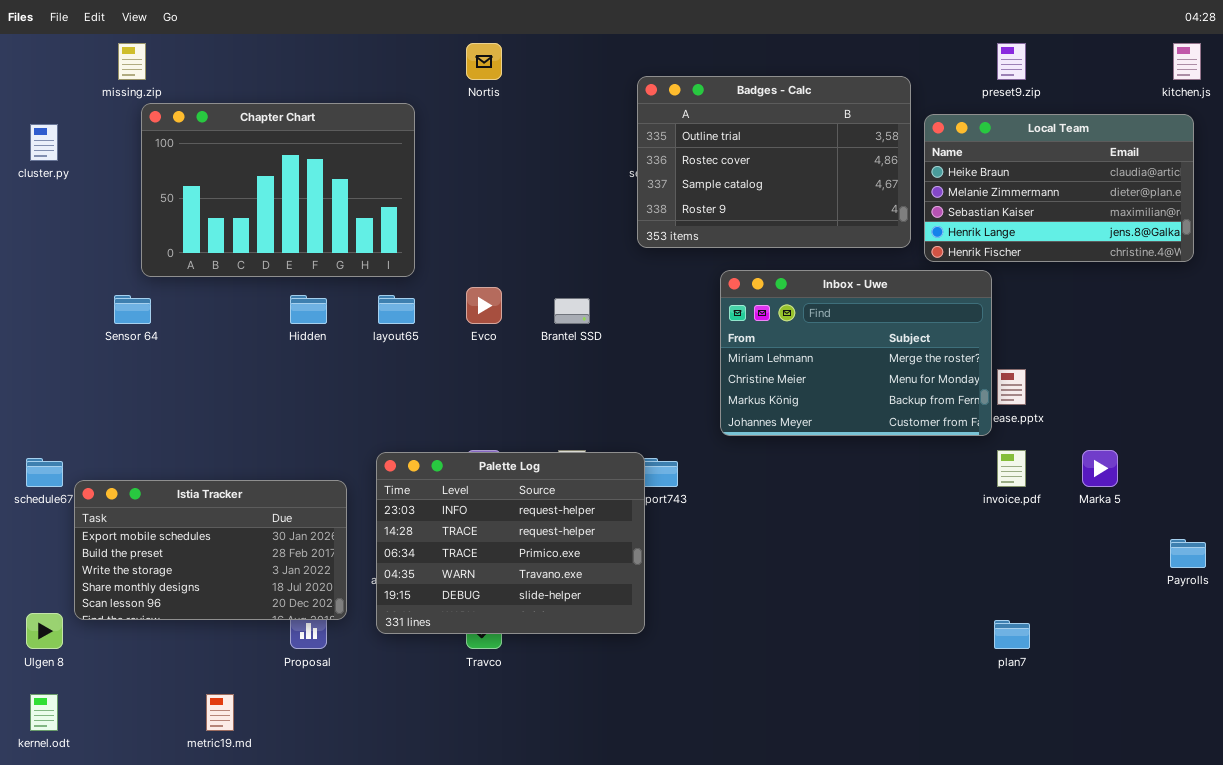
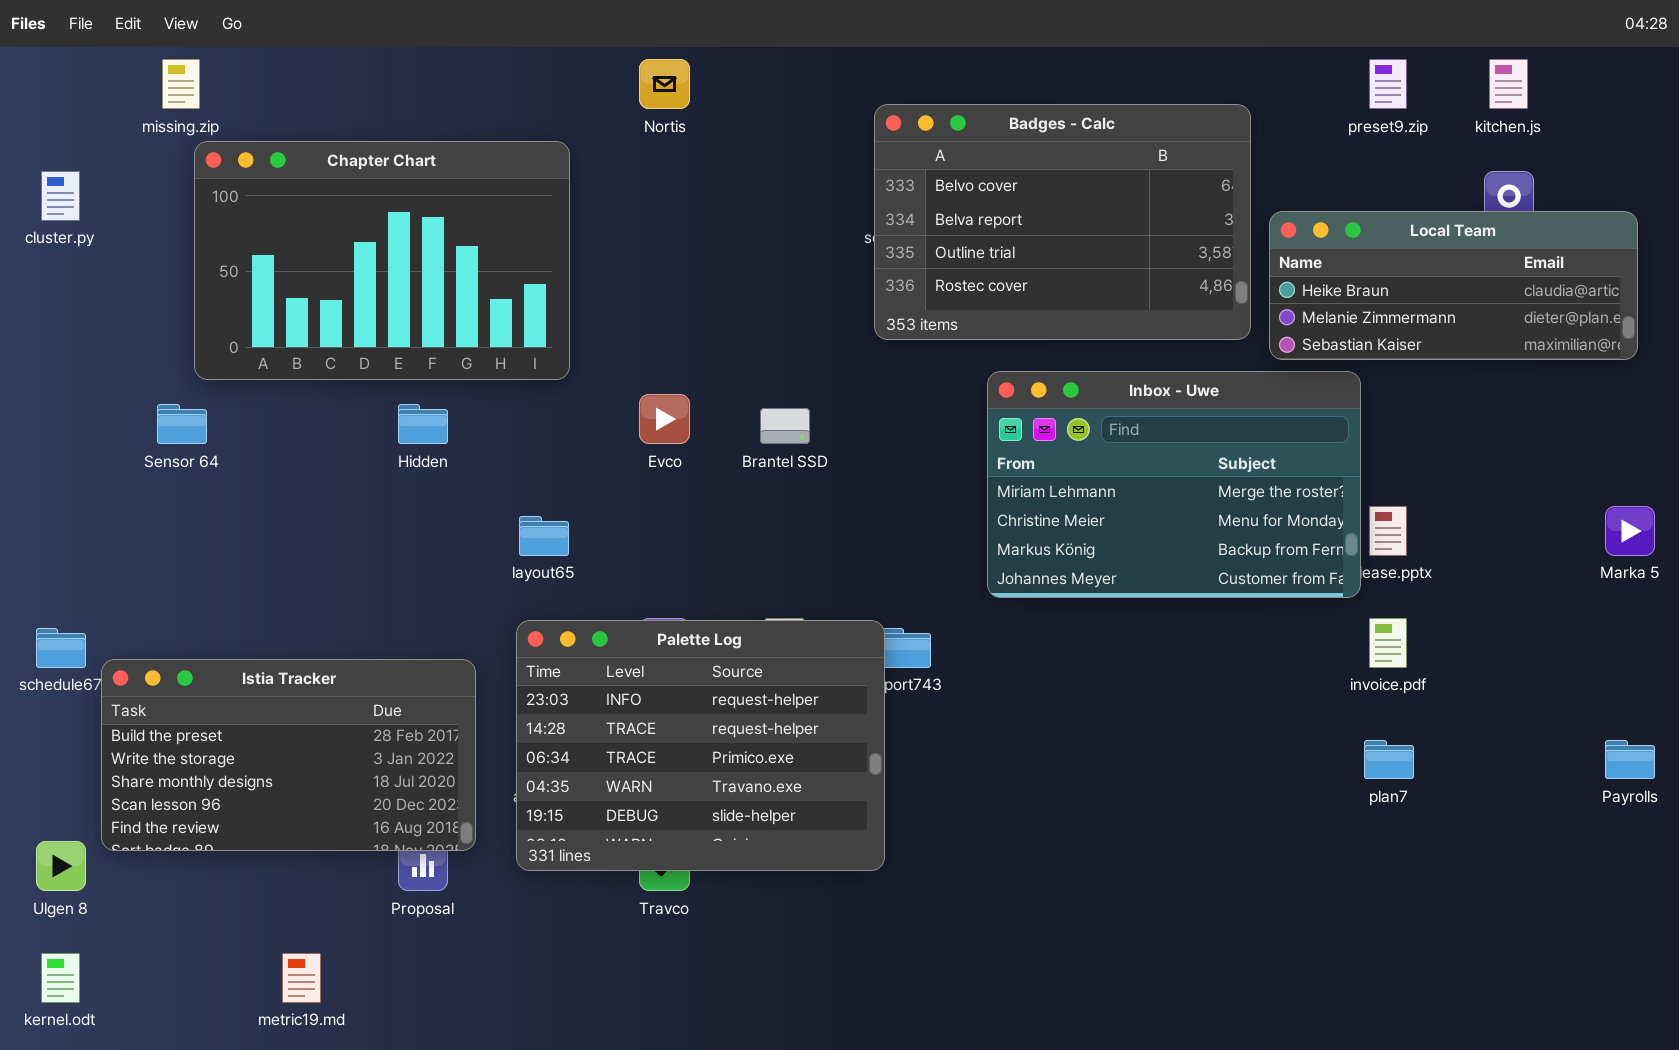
kitchen.js: [1173,43,1201,80] -> [1489,59,1528,109], moved
Badges - Calc: [637,76,911,248] -> [874,104,1251,340], scrolled up 2 rows
Local Team: [924,114,1194,262] -> [1269,211,1638,360], resized
layout65: [378,295,415,324] -> [519,516,569,556], moved
Marka 5: [1082,450,1118,487] -> [1605,506,1655,556], moved
Istia Tracker: [74,480,347,620] -> [101,659,476,851], scrolled down 1 row
plan7: [994,620,1030,649] -> [1364,740,1414,779], moved

